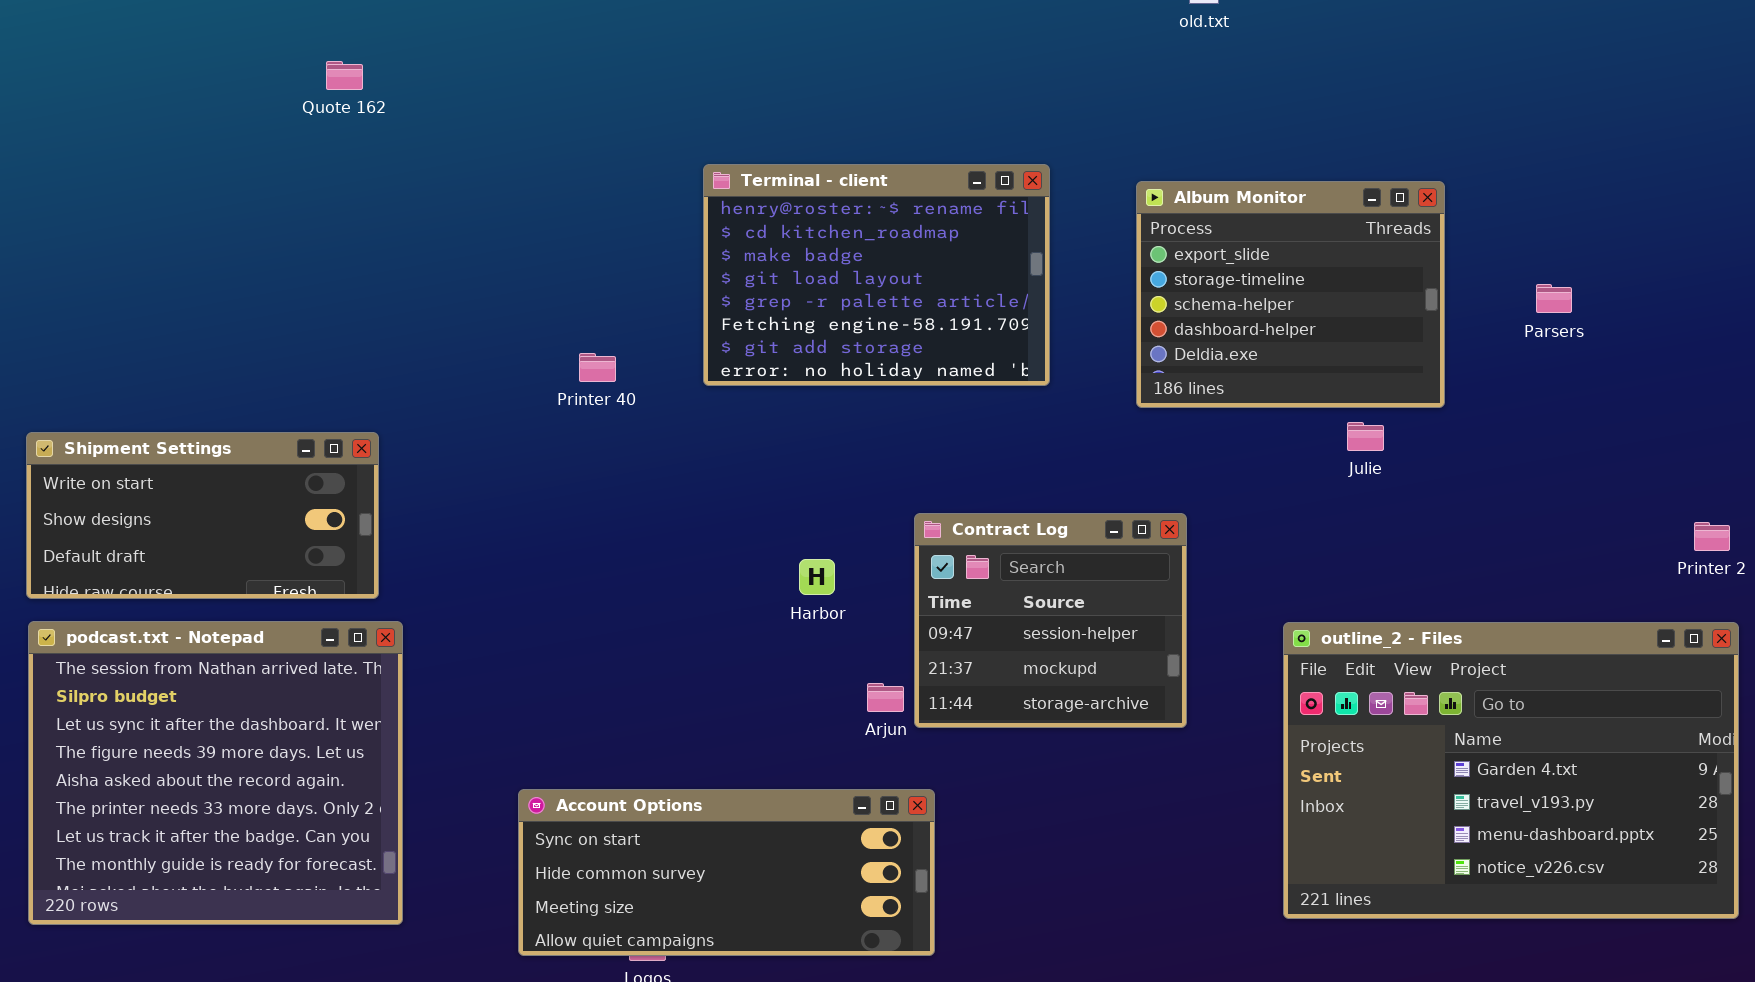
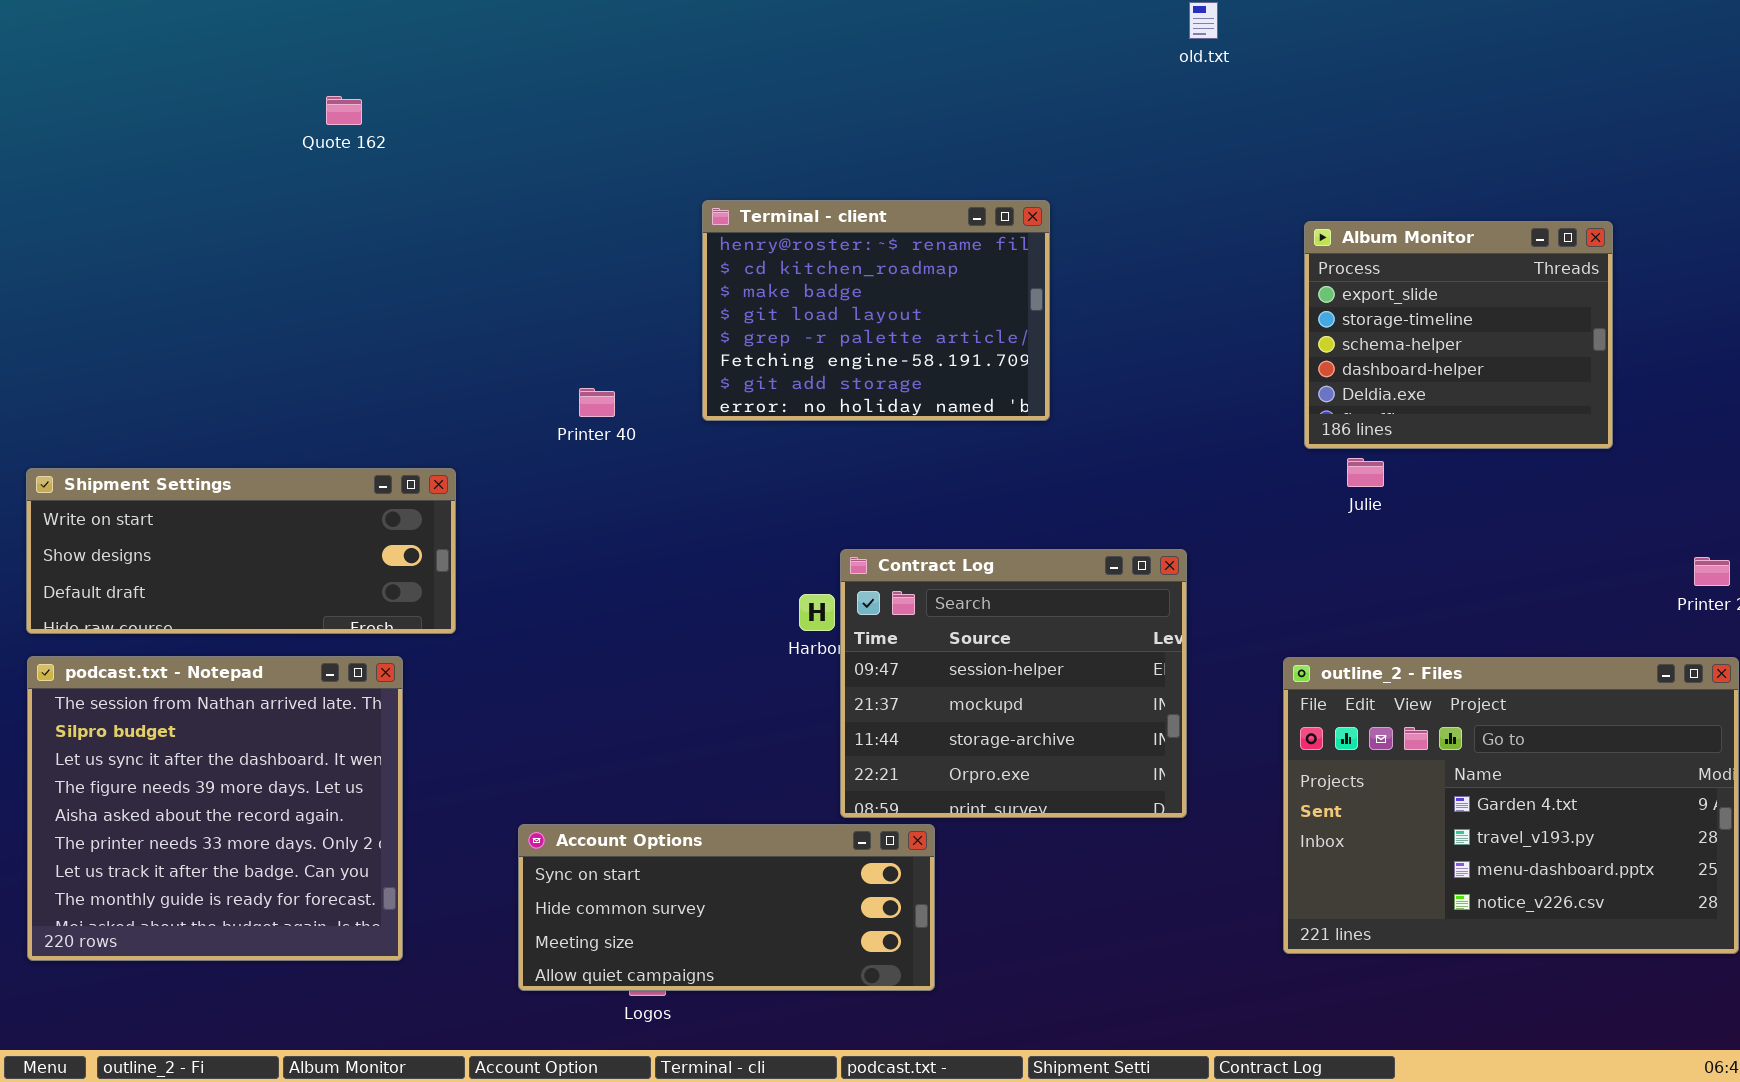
Album Monitor: [1136,181,1445,408] -> [1304,221,1613,449], moved
Shipment Settings: [26,432,379,599] -> [26,468,456,634], resized
Contract Log: [914,513,1187,728] -> [840,549,1187,818], resized

